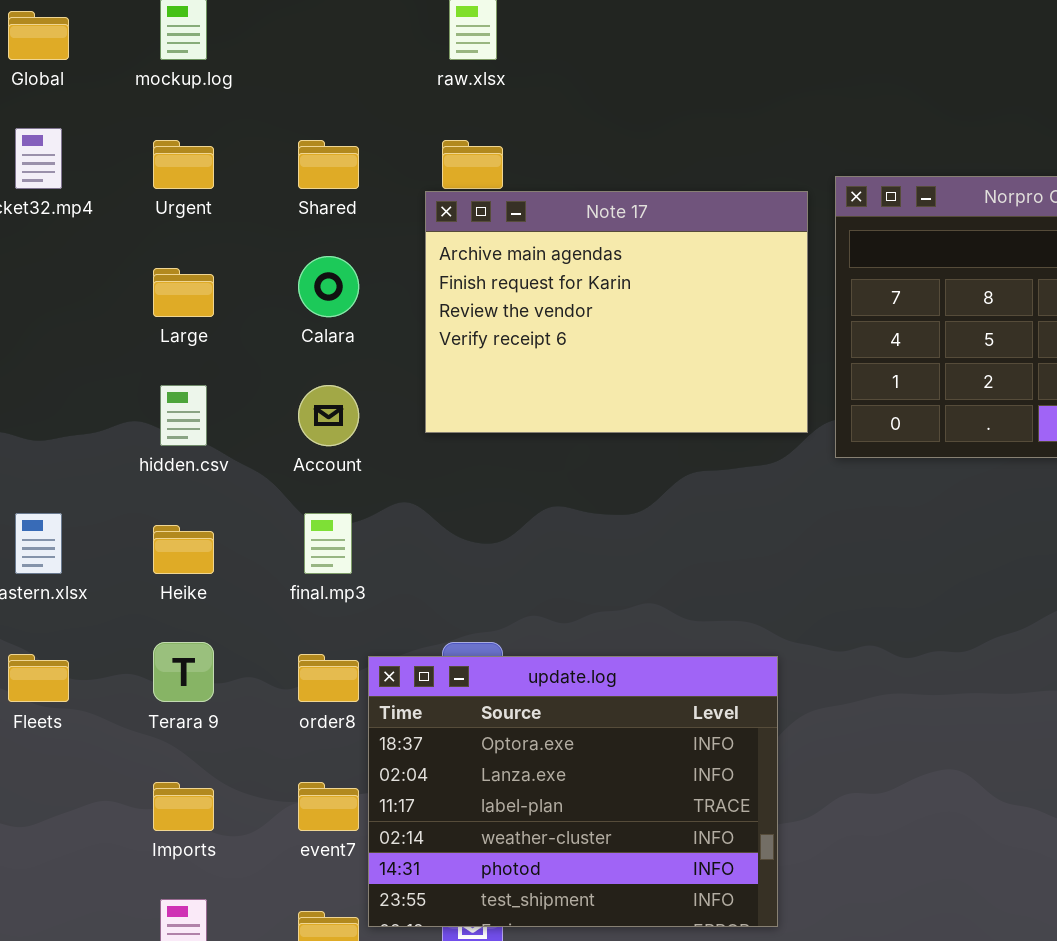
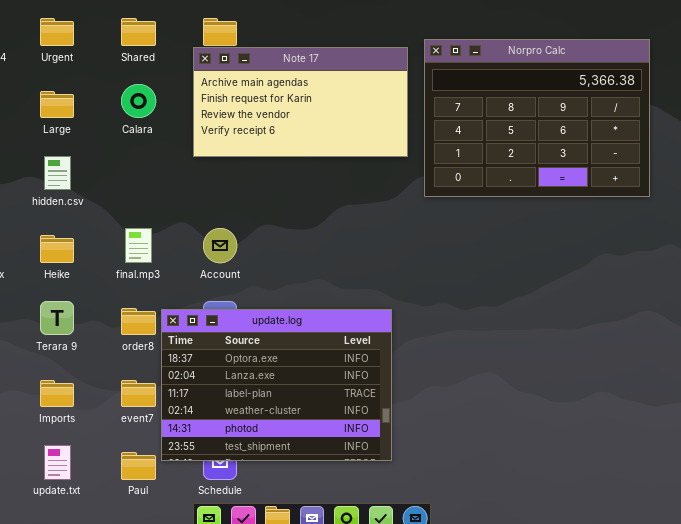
Note 17: [425,191,808,433] -> [193,47,408,157], resized
Account: [298,385,359,446] -> [203,228,237,263], moved

